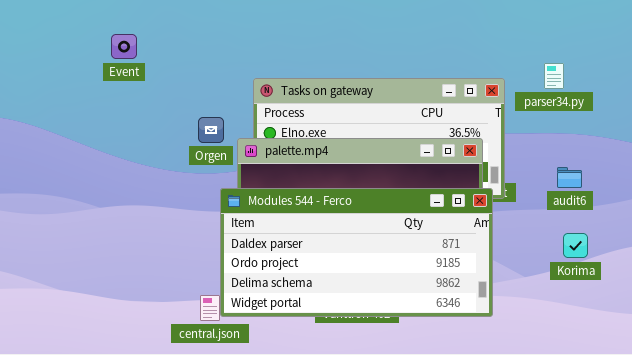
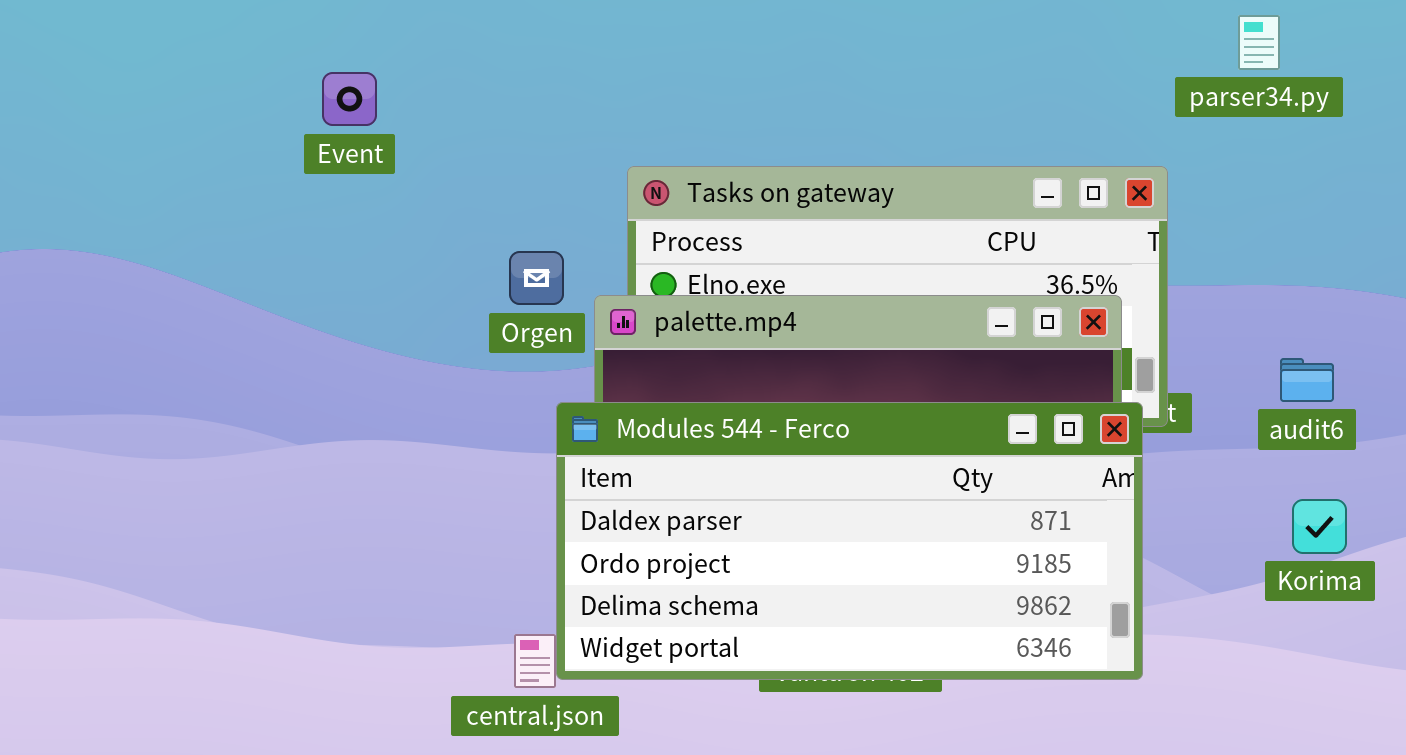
parser34.py: [544,63,564,89] -> [1238,15,1280,70], moved

